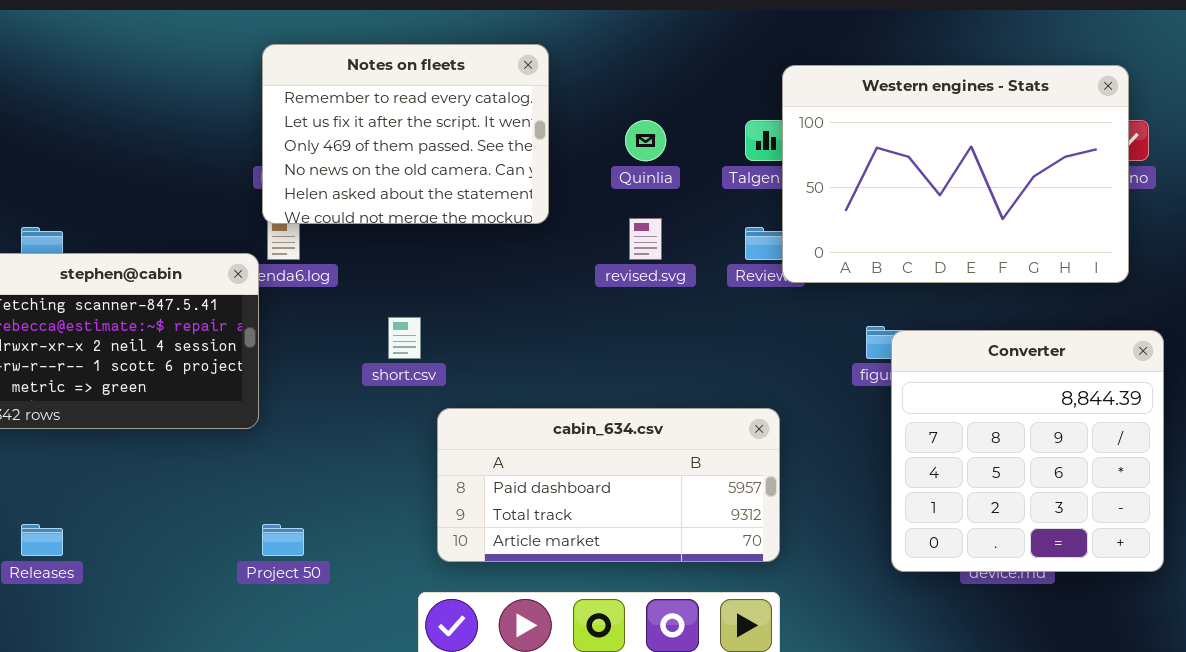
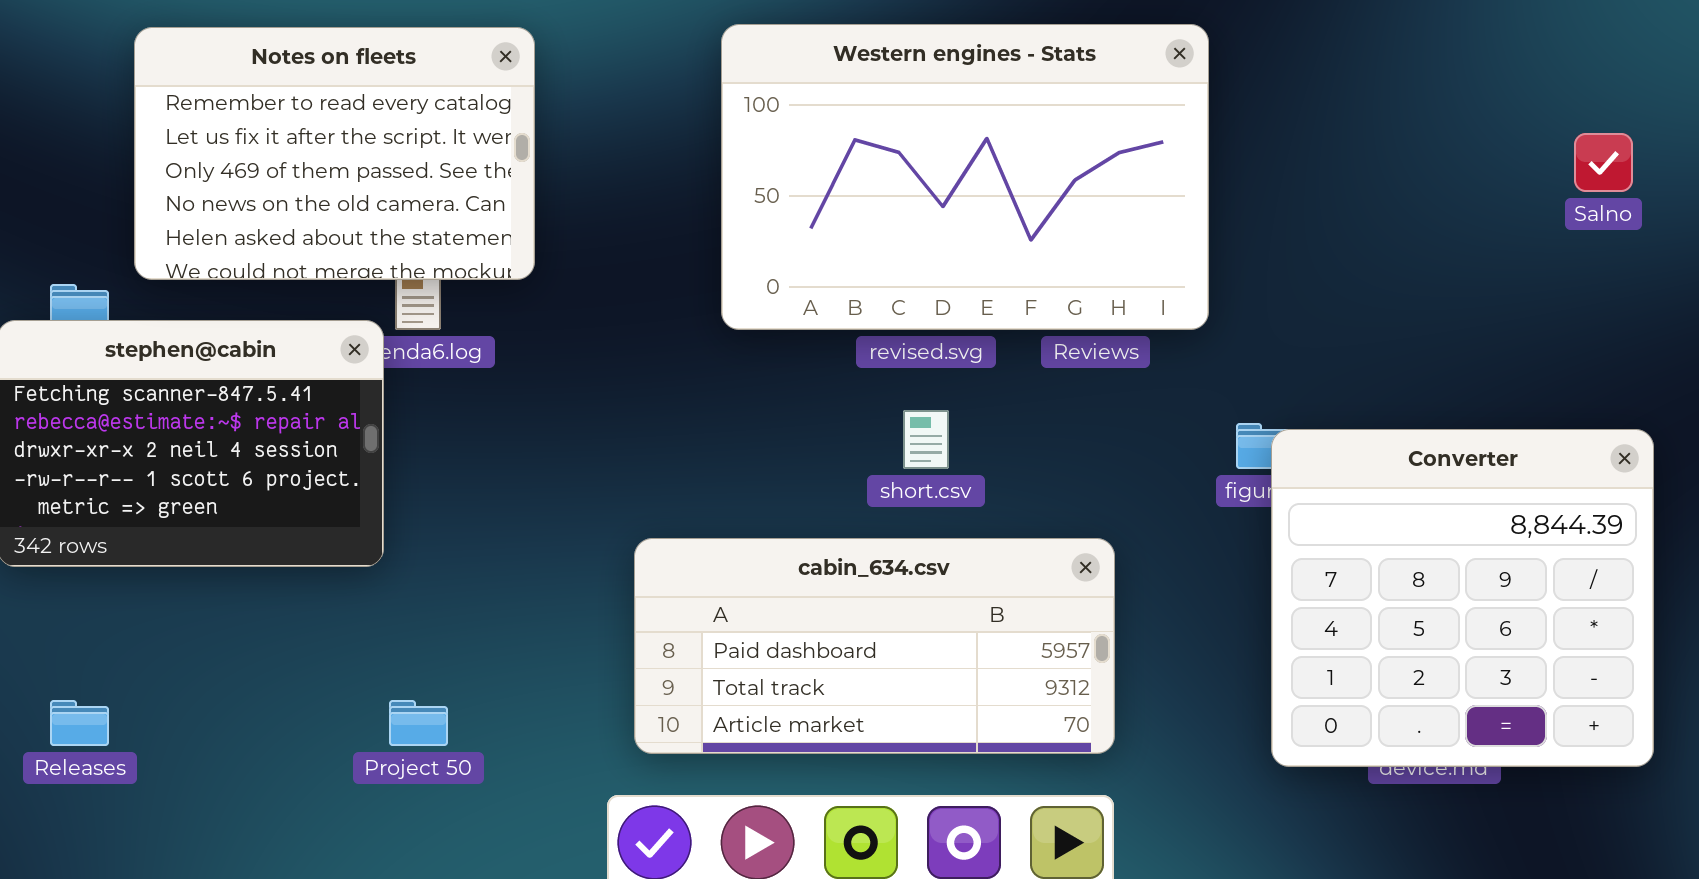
Notes on fleets: [262,44,549,224] -> [134,27,535,280], moved
Western engines - Stats: [782,65,1129,283] -> [721,24,1209,330], moved
short.csv: [388,317,421,359] -> [903,410,949,469], moved

